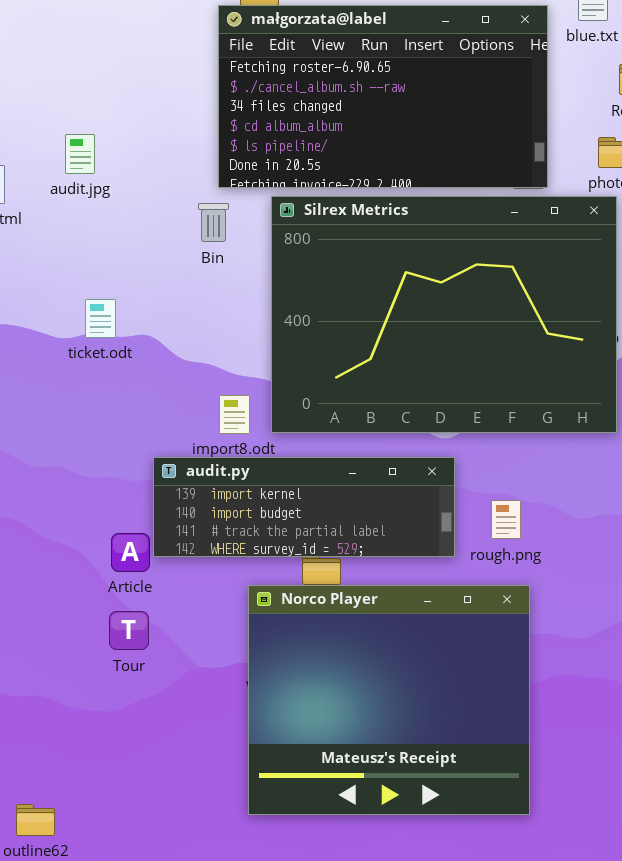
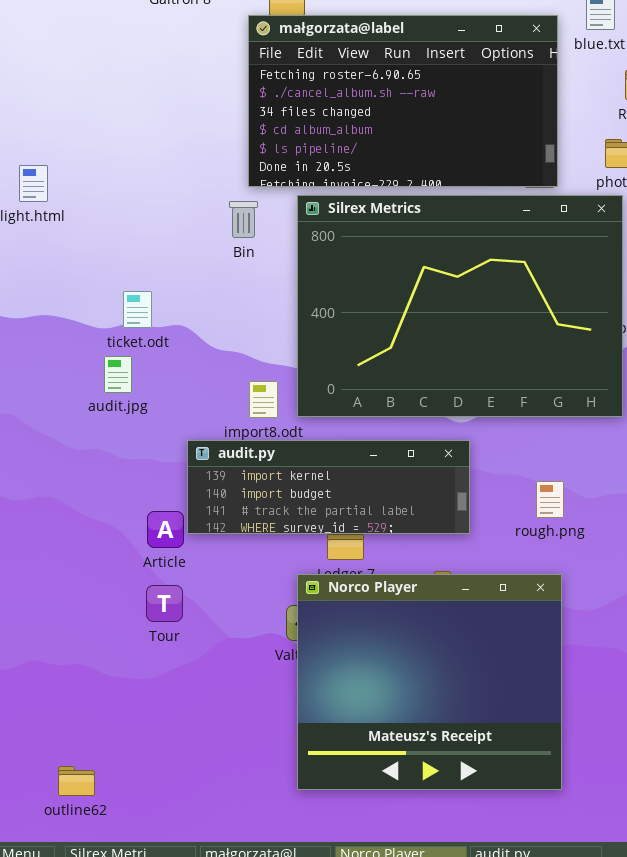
audit.jpg: [65,134,95,174] -> [104,356,132,393], moved
rough.png: [491,500,521,539] -> [536,481,564,518], moved
Norco Player: [248,585,530,815] -> [297,574,562,790], moved

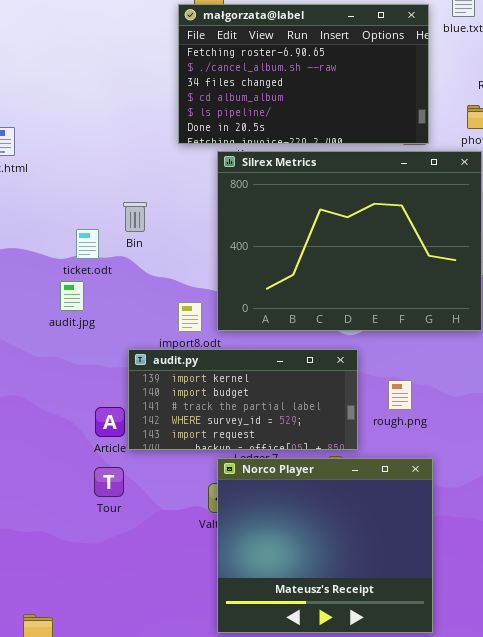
Bin: [229,201,258,238] -> [123,202,147,232], moved
audit.py: [187,440,470,534] -> [128,349,358,450], resized
rough.png: [536,481,564,518] -> [388,380,412,410], moved

